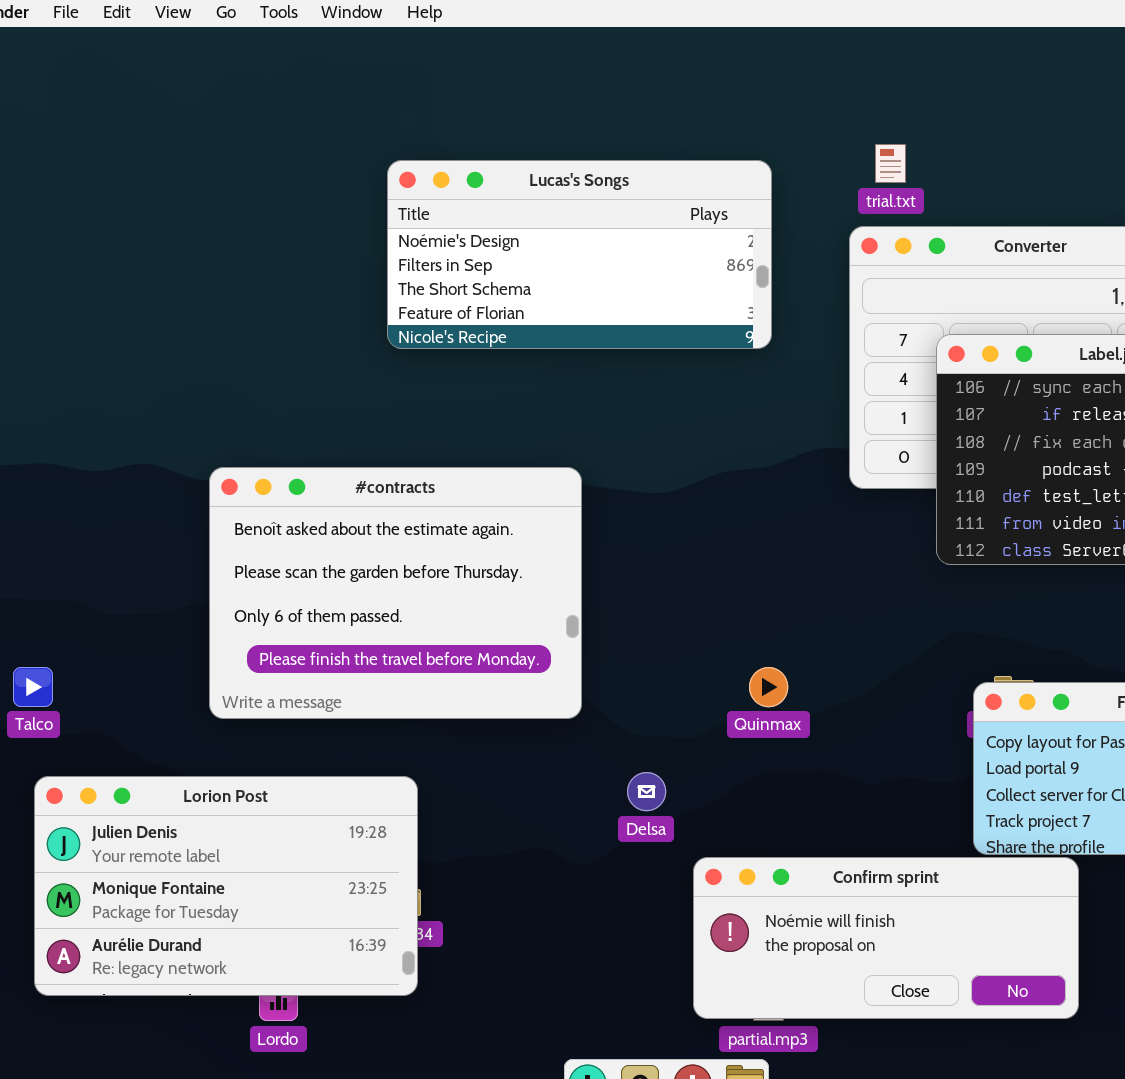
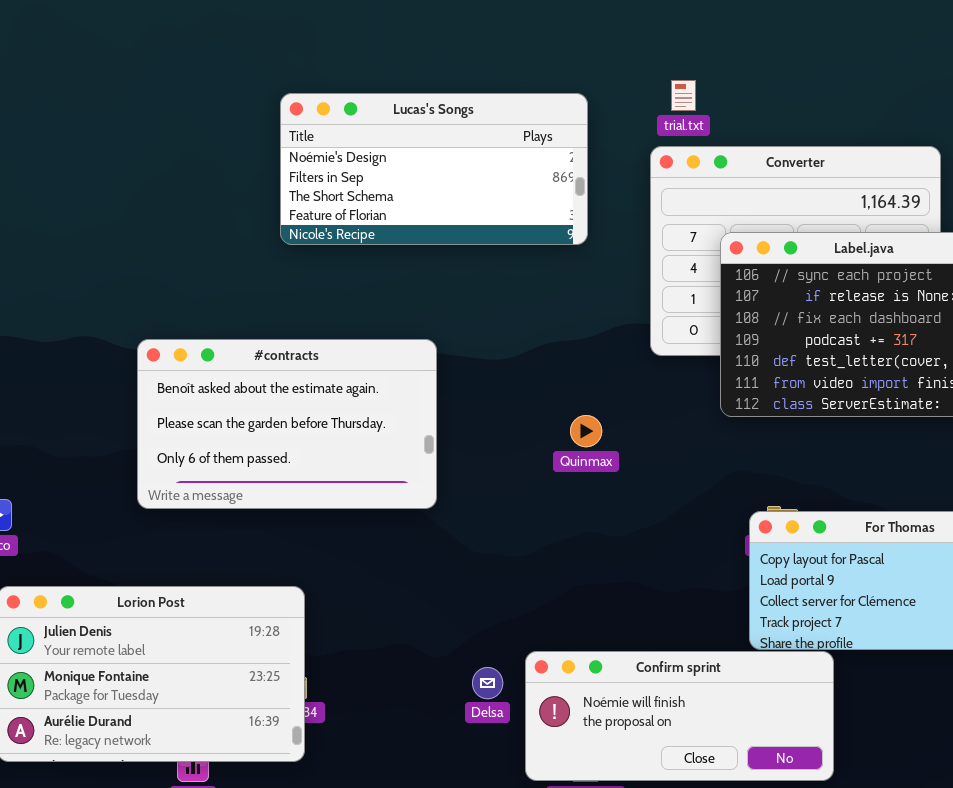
#contracts: [209,467,582,719] -> [137,339,437,509], resized
Quinmax: [749,667,788,707] -> [570,415,602,447], moved
Delsa: [627,772,666,811] -> [472,667,503,699], moved

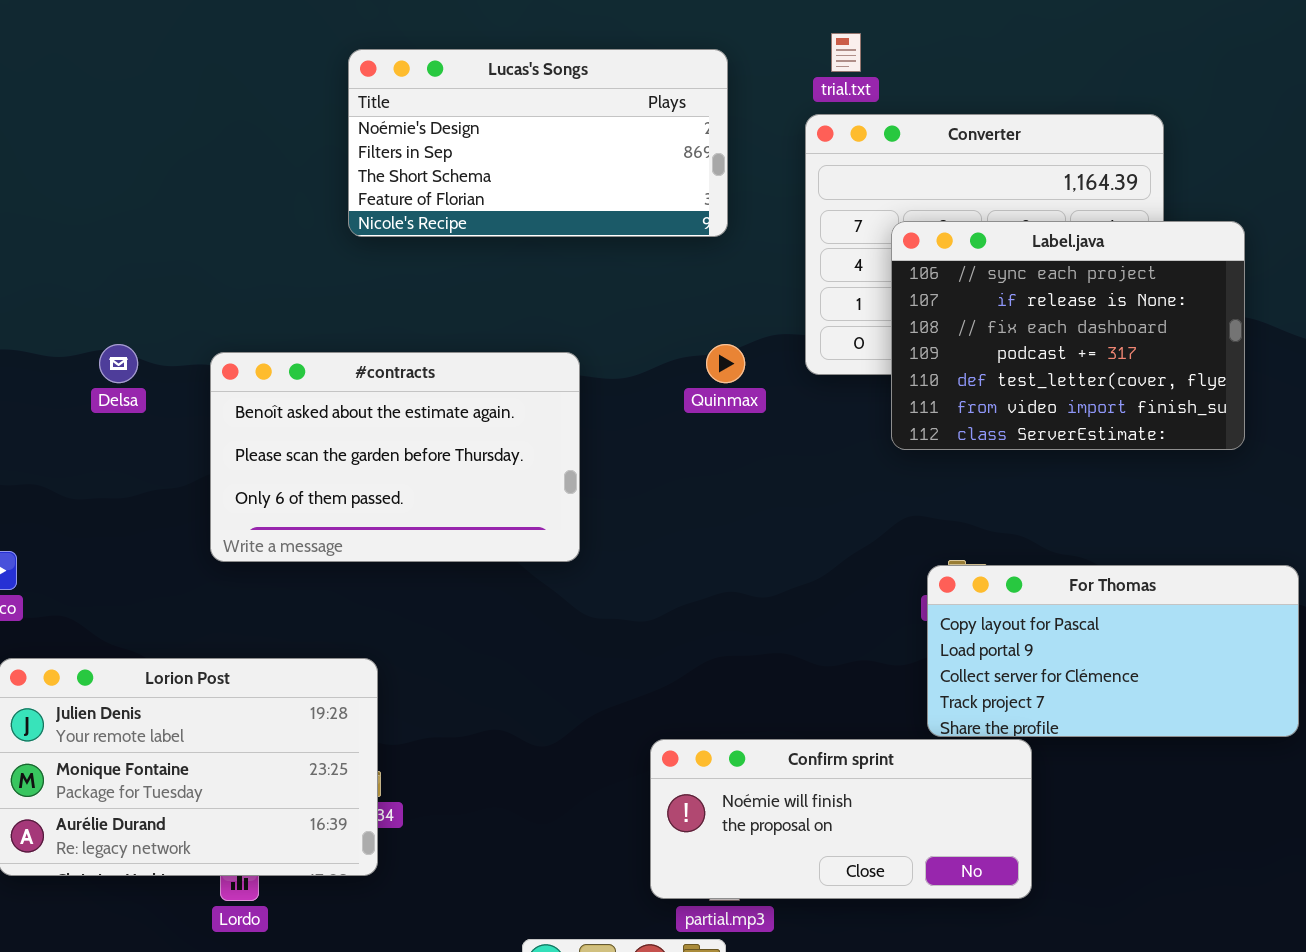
#contracts: [137,339,437,509] -> [210,352,580,562], moved
Quinmax: [570,415,602,447] -> [706,344,745,383], moved
Delsa: [472,667,503,699] -> [99,344,138,383], moved

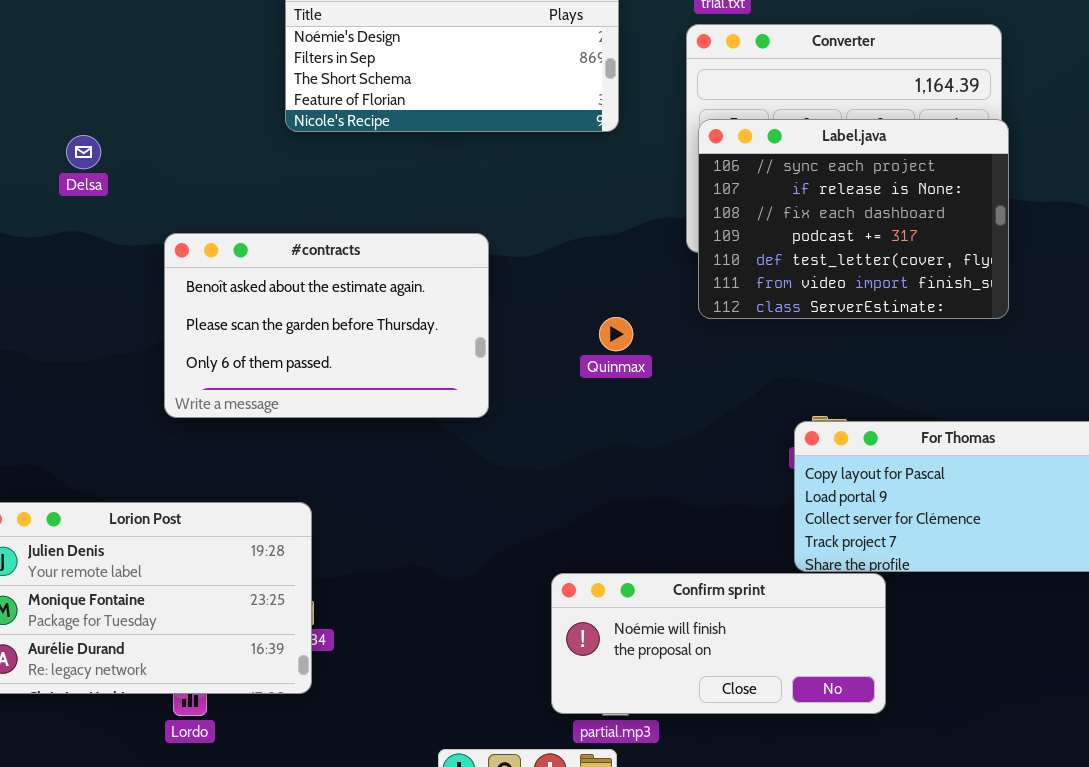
Label.java: [891,221,1245,450] -> [698,119,1009,319], moved
Delsa: [99,344,138,383] -> [66,135,101,169], moved
Quinmax: [706,344,745,383] -> [599,317,633,351], moved

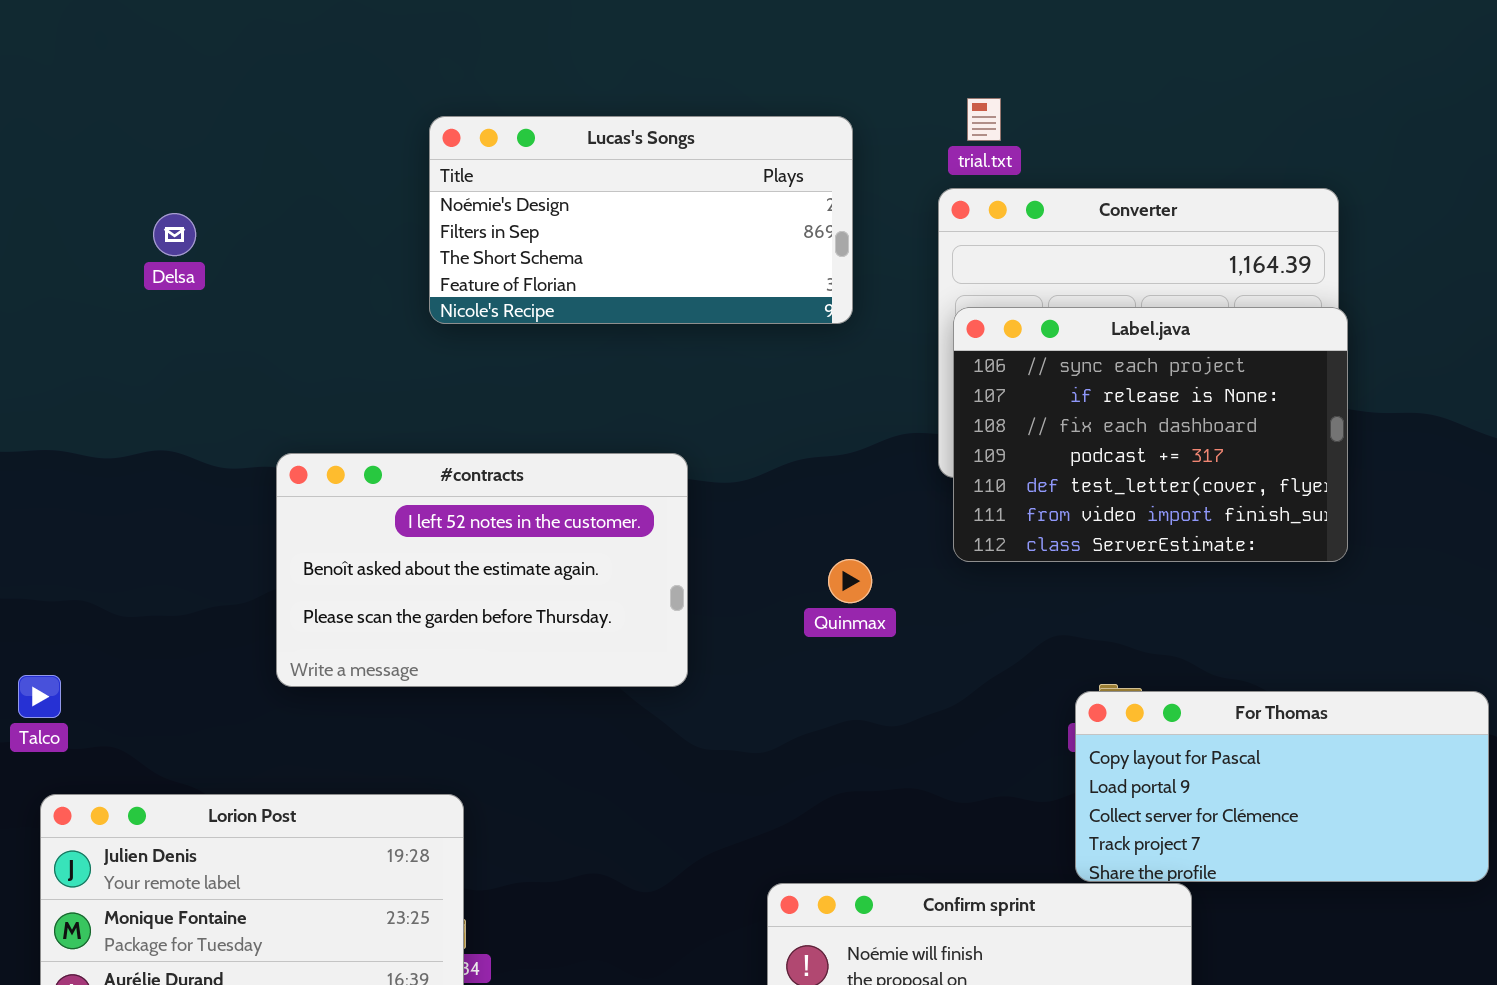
Delsa: [66,135,101,169] -> [153,213,196,256], moved
#contracts: [164,233,489,418] -> [276,453,688,687], scrolled up 1 row

